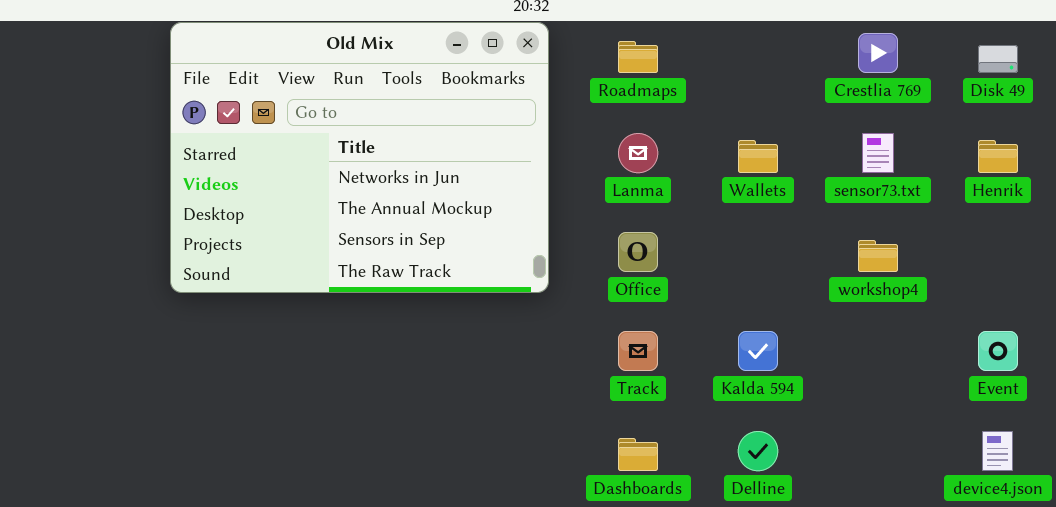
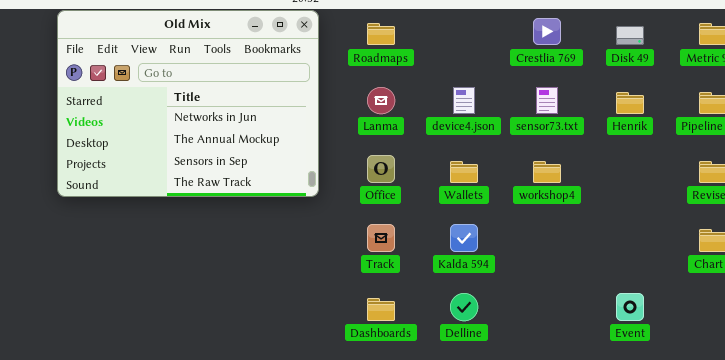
Wallets: [738,140,778,173] -> [450,161,478,183], moved
Event: [978,331,1018,371] -> [616,293,644,321], moved
device4.json: [982,431,1013,471] -> [453,87,475,114], moved

